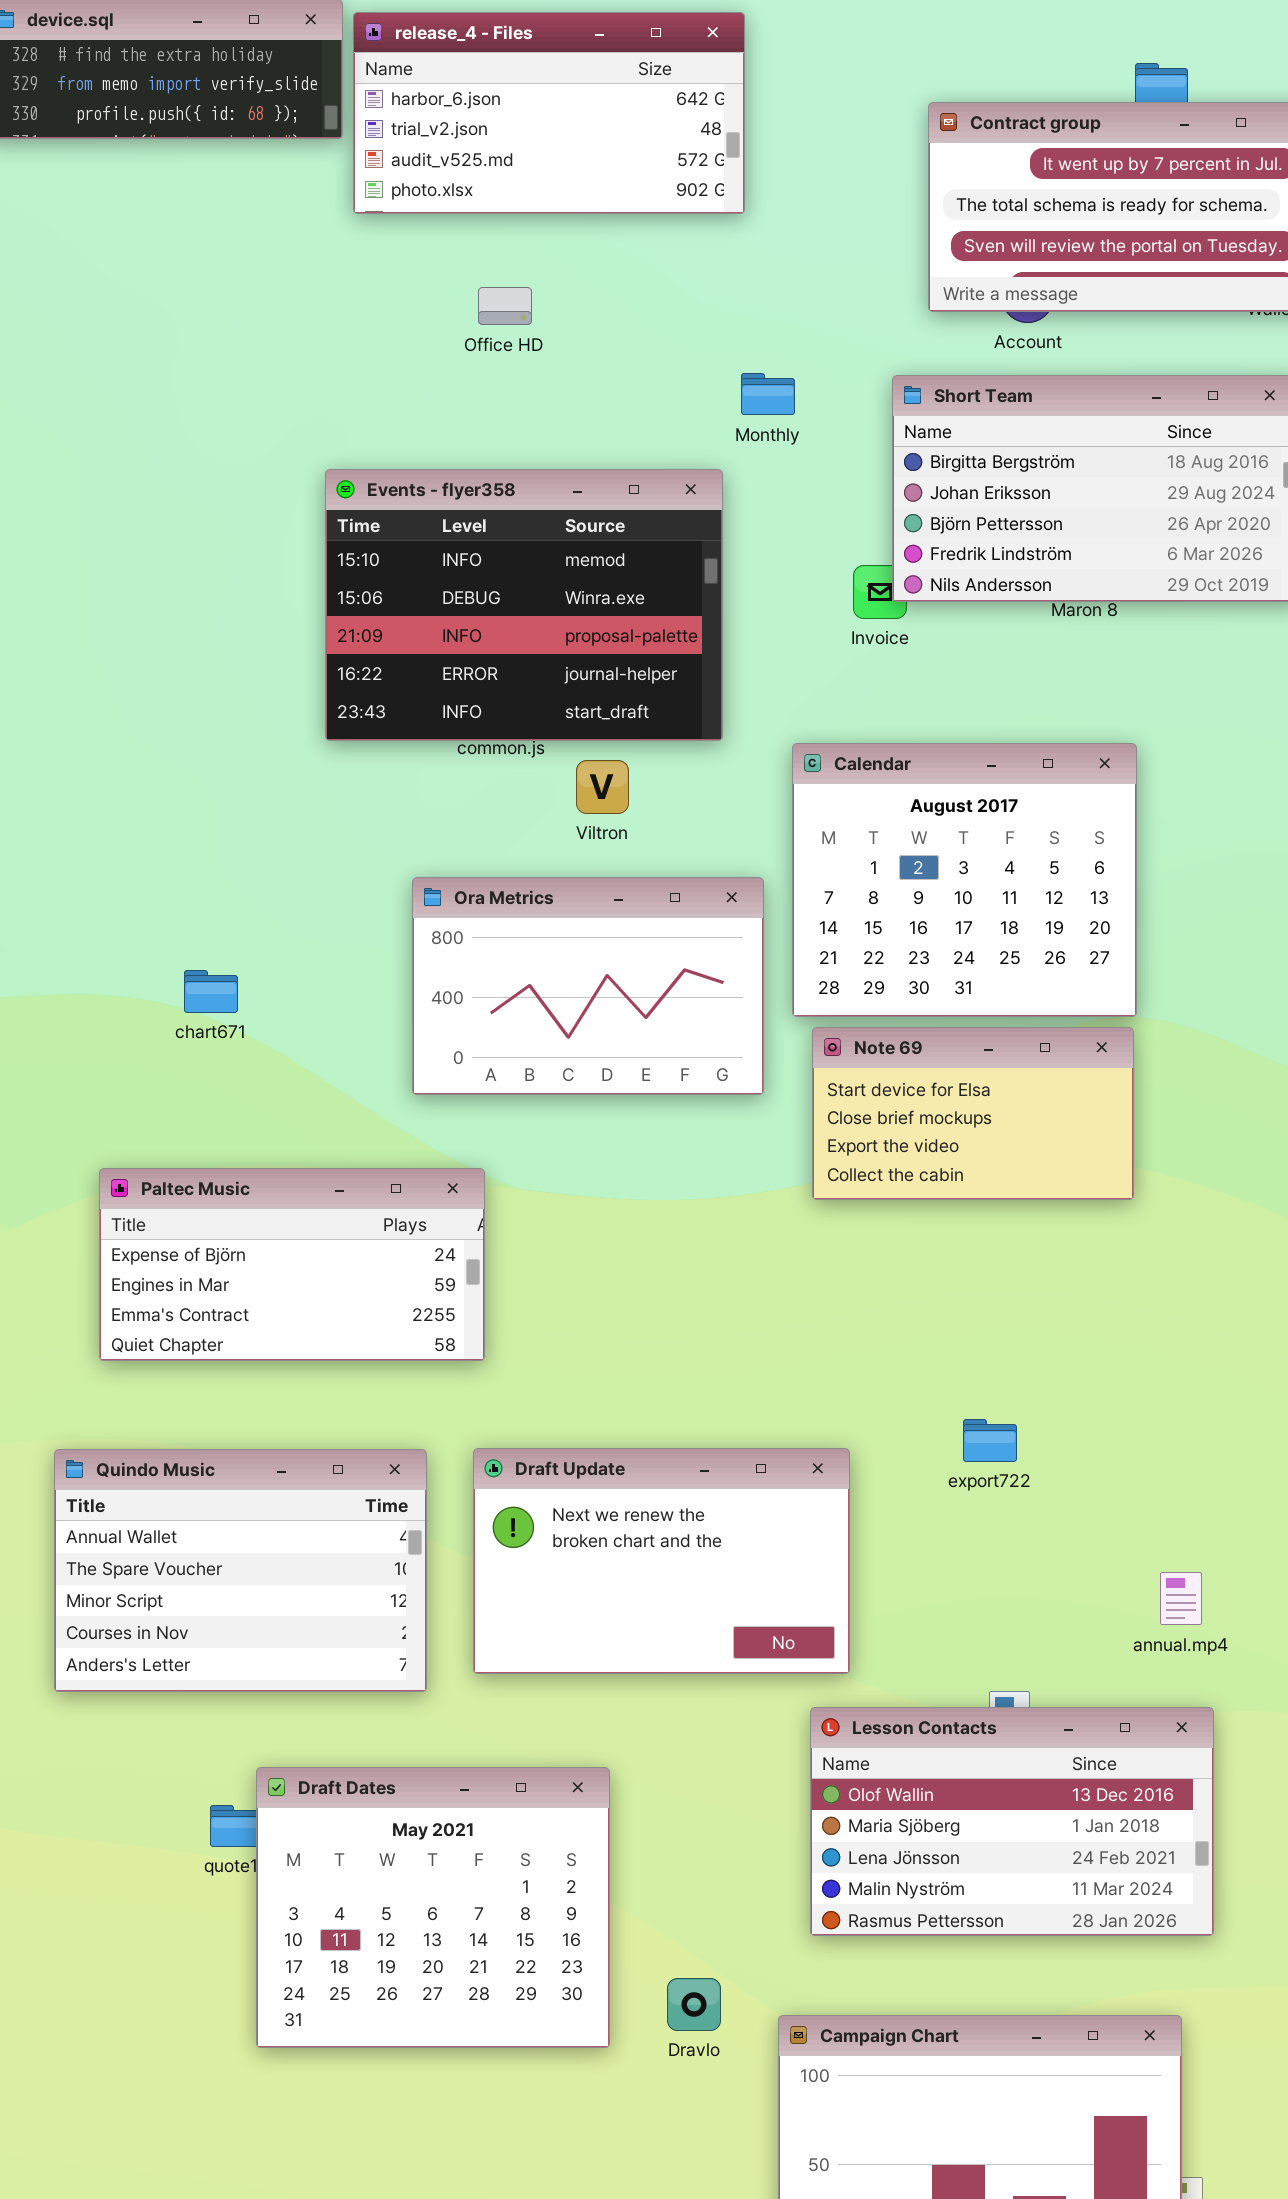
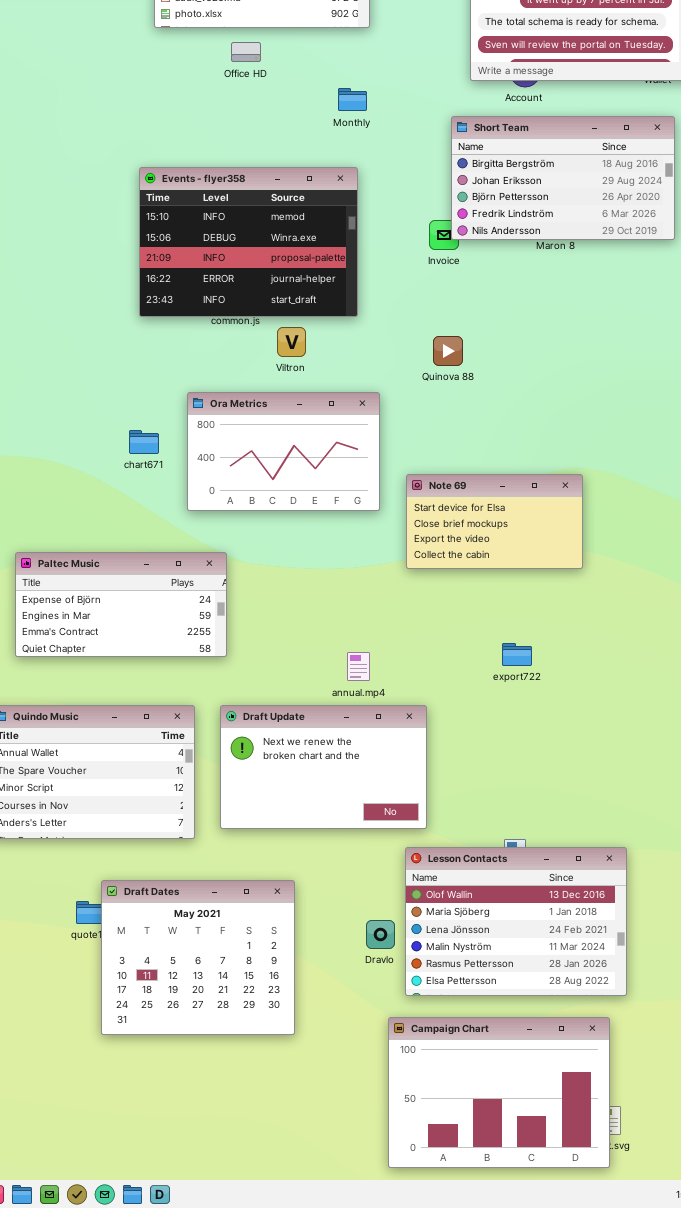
Office HD: [478,287,532,325] -> [231,42,261,62], moved
Monthly: [741,373,795,415] -> [338,88,367,111], moved
Calendar: [792,743,1137,1017] -> none, closed
chart671: [184,970,238,1013] -> [129,430,159,454], moved
export722: [963,1419,1017,1462] -> [502,643,532,666], moved
annual.mp4: [1160,1572,1202,1625] -> [347,652,370,681], moved
Lesson Contacts: [810,1707,1214,1936] -> [405,847,627,996], resized
Dravlo: [667,1978,721,2031] -> [366,920,395,949], moved

